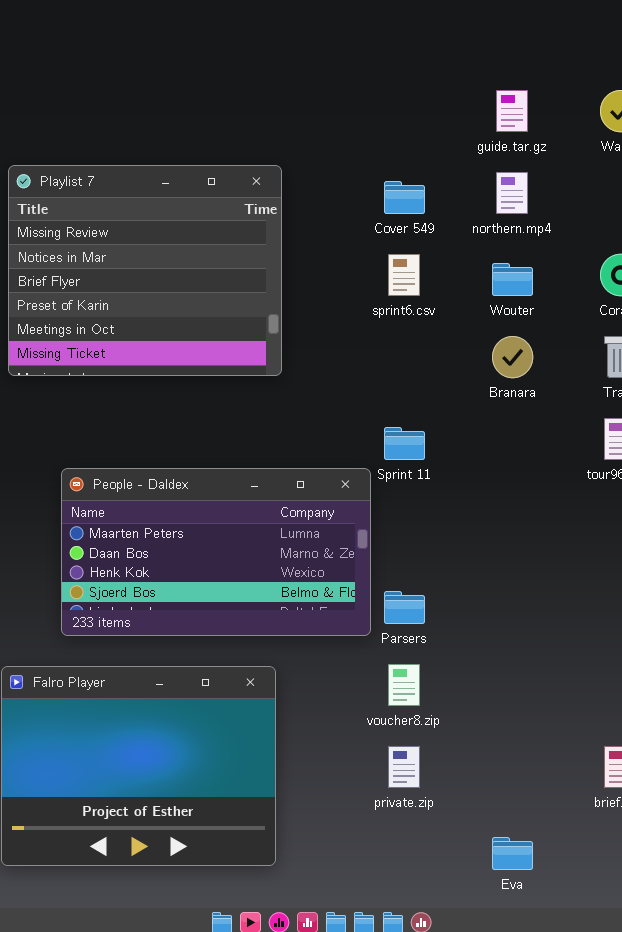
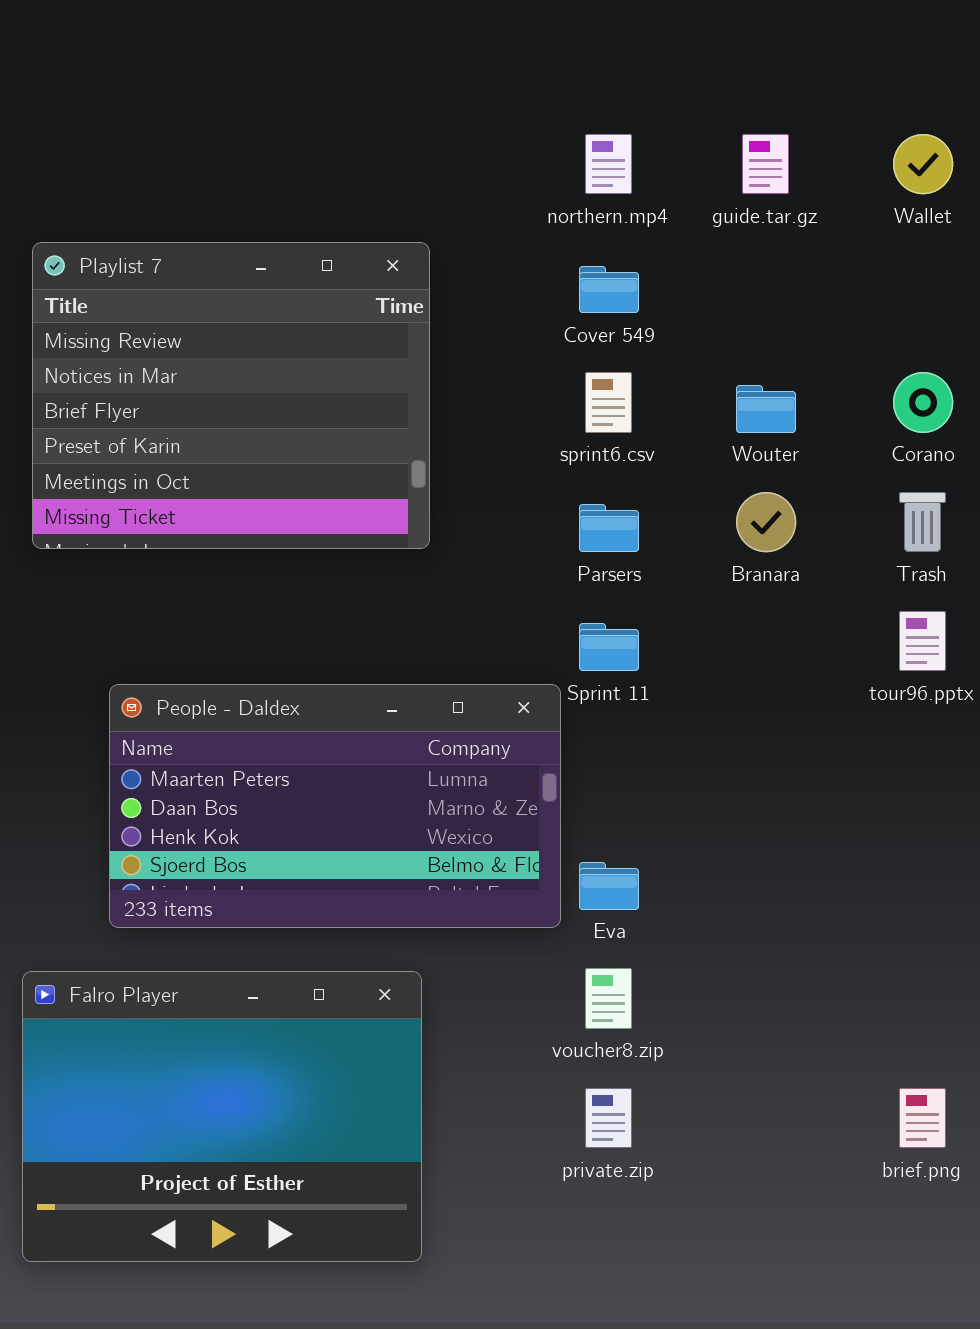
northern.mp4: [496,172,528,214] -> [585,134,632,194], moved
Parsers: [384,591,425,624] -> [579,504,639,552], moved
Eva: [492,837,533,870] -> [579,862,639,910], moved

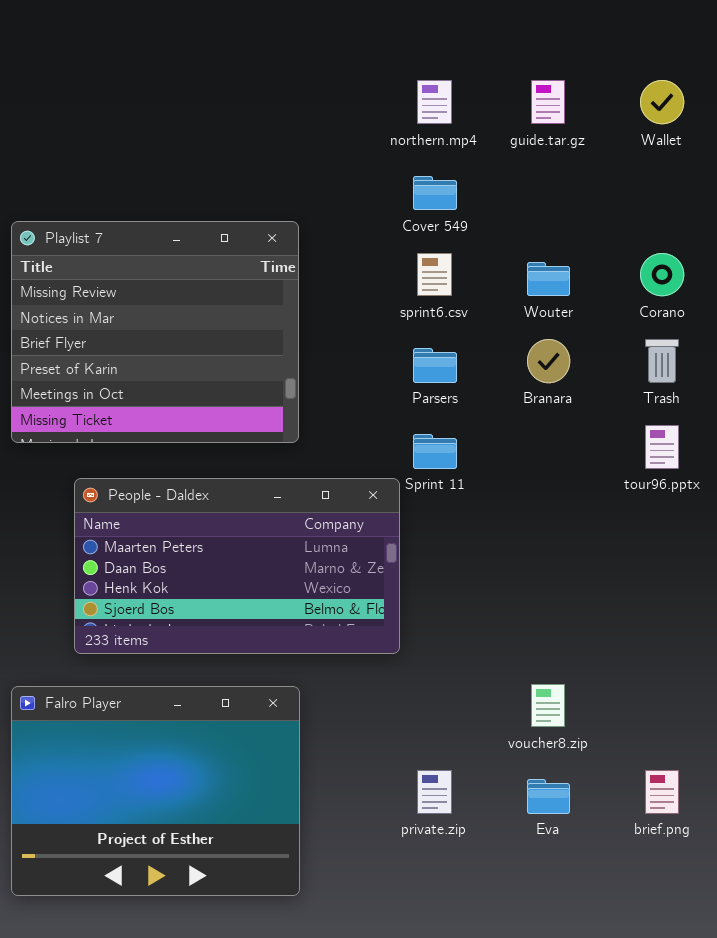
Playlist 7: [32,242,430,549] -> [11,221,299,443], moved
Eva: [579,862,639,910] -> [527,779,570,814], moved
voucher8.zip: [585,968,632,1029] -> [531,684,565,727], moved

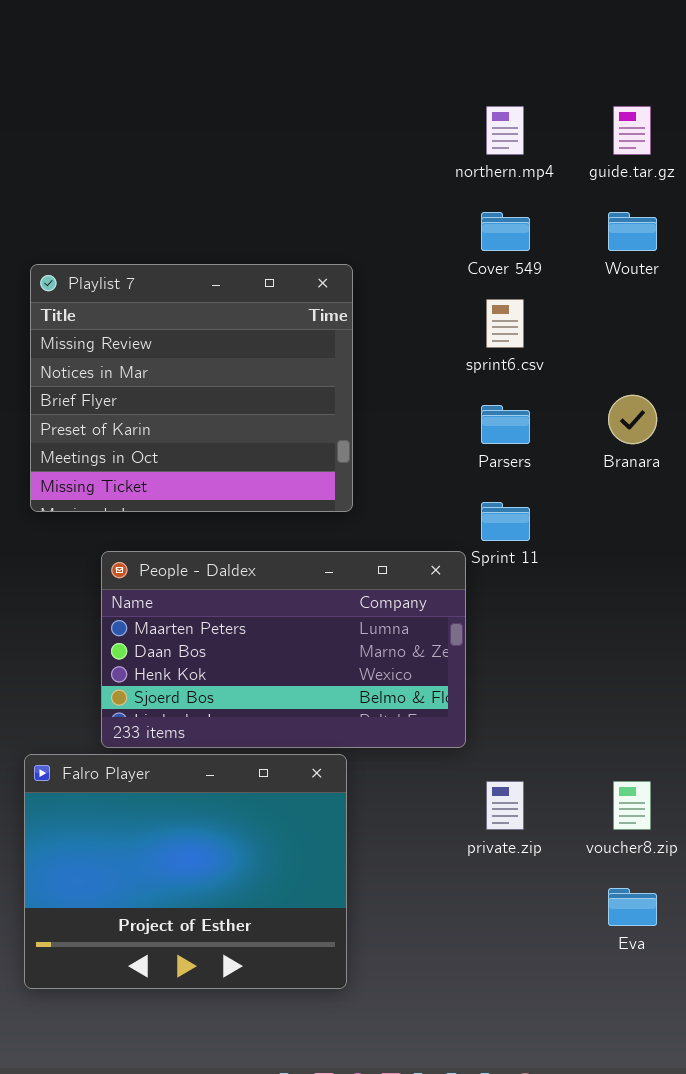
Wouter: [527,262,570,296] -> [608,212,657,251], moved
Falro Player: [11,686,300,896] -> [24,754,347,989], moved
private.zip: [417,770,452,814] -> [486,781,524,830], moved

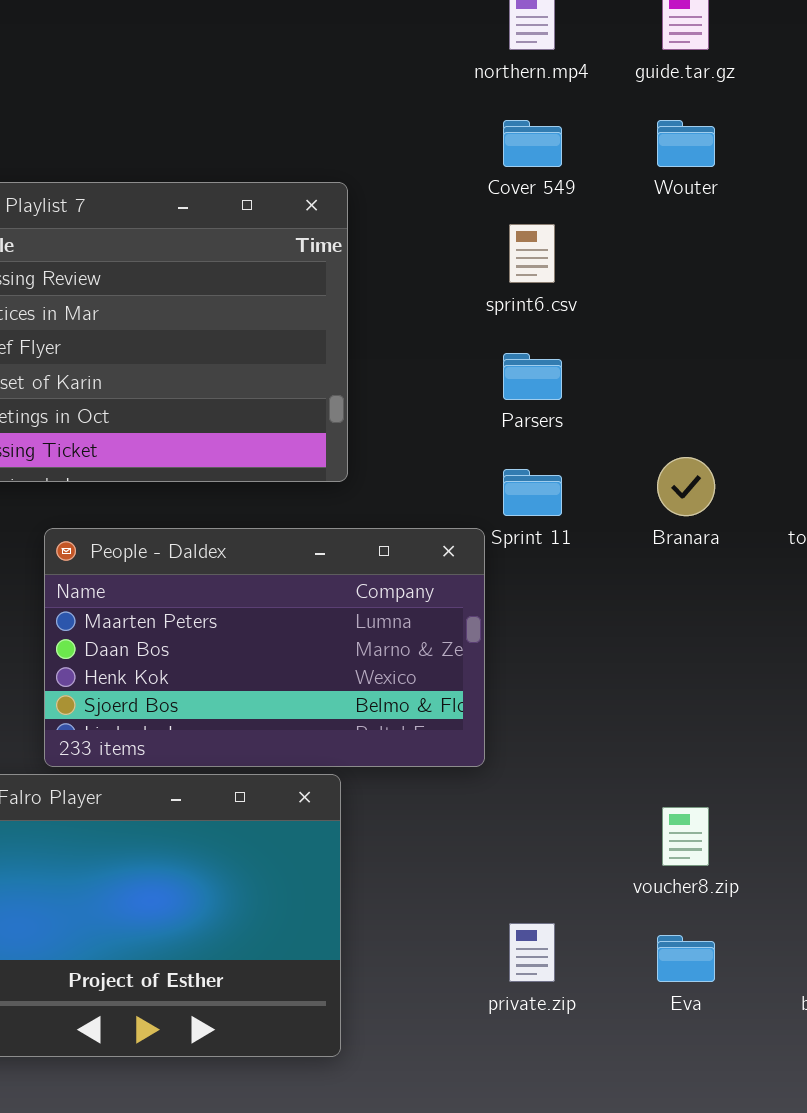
Branara: [608,395,657,444] -> [657,457,715,516], moved
private.zip: [486,781,524,830] -> [509,923,555,982], moved

